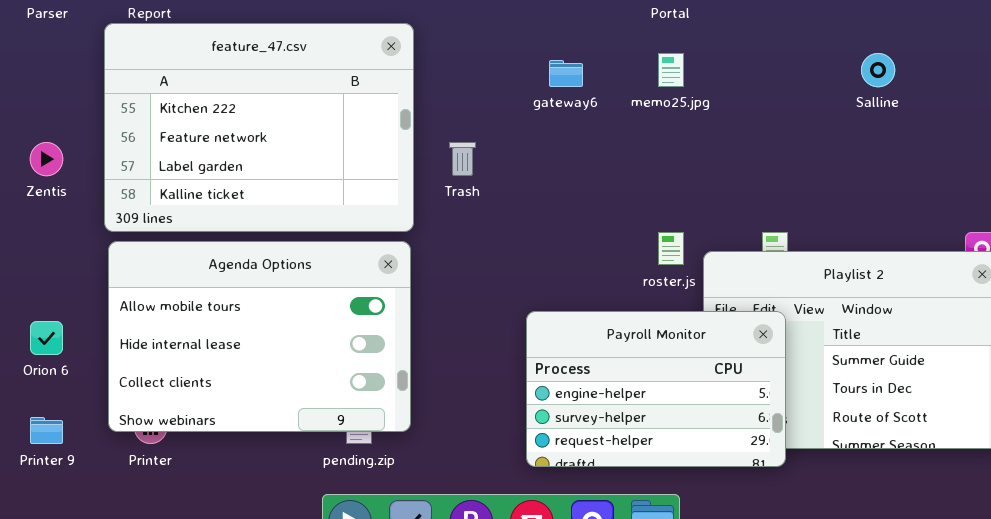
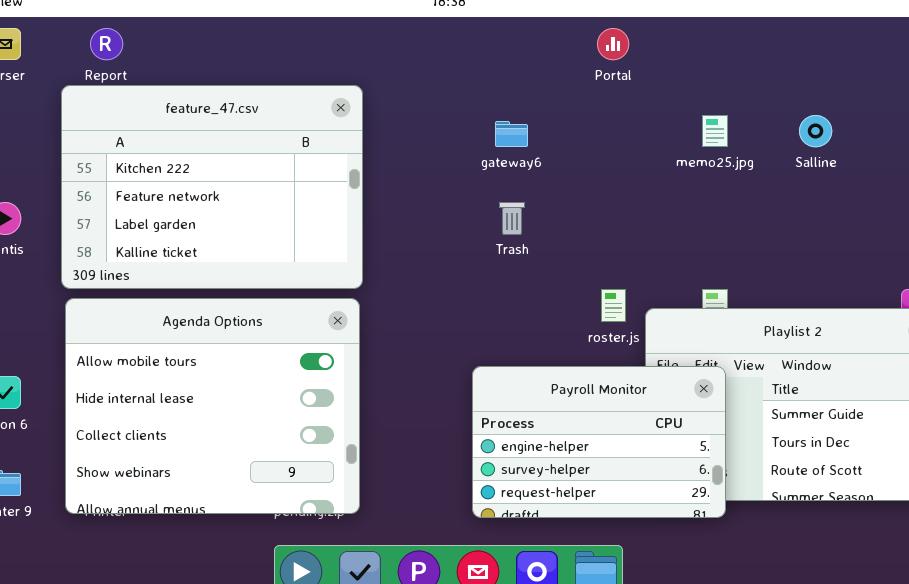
memo25.jpg: [658,53,684,87] -> [702,115,728,147], moved
Trash: [449,142,476,176] -> [499,202,525,235], moved
Agenda Options: [108,241,411,432] -> [65,298,360,514], resized

